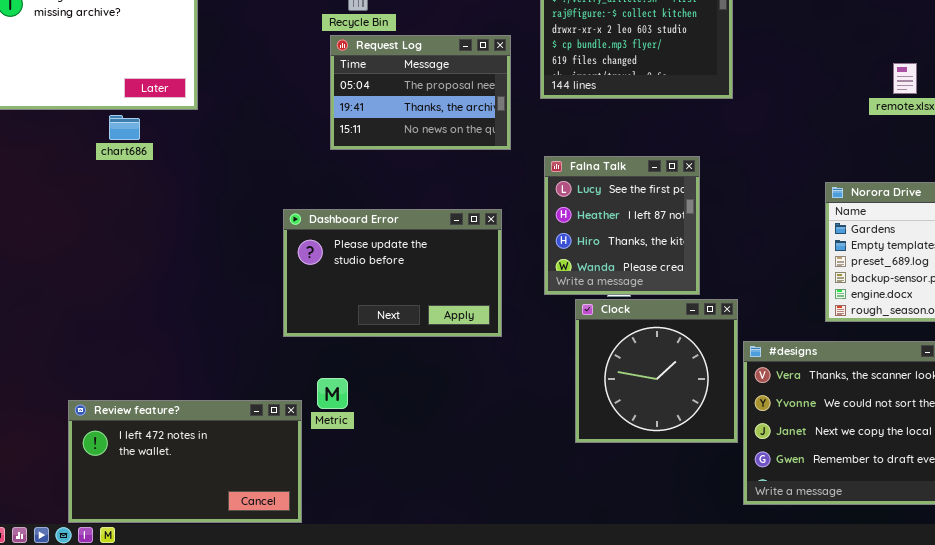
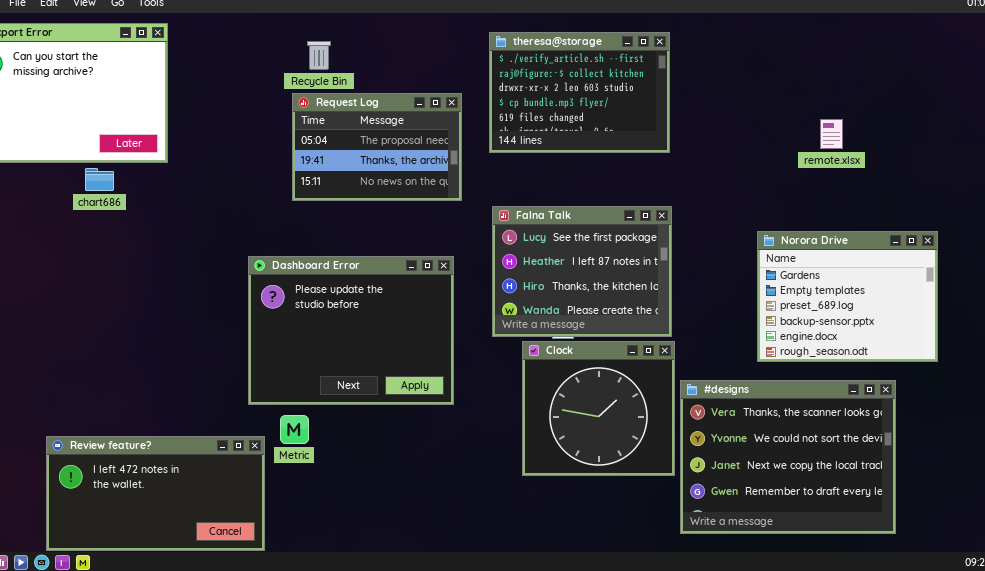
Falna Talk: [544,156,700,295] -> [492,206,672,337], resized
Dashboard Error: [283,209,502,337] -> [248,256,454,405], resized

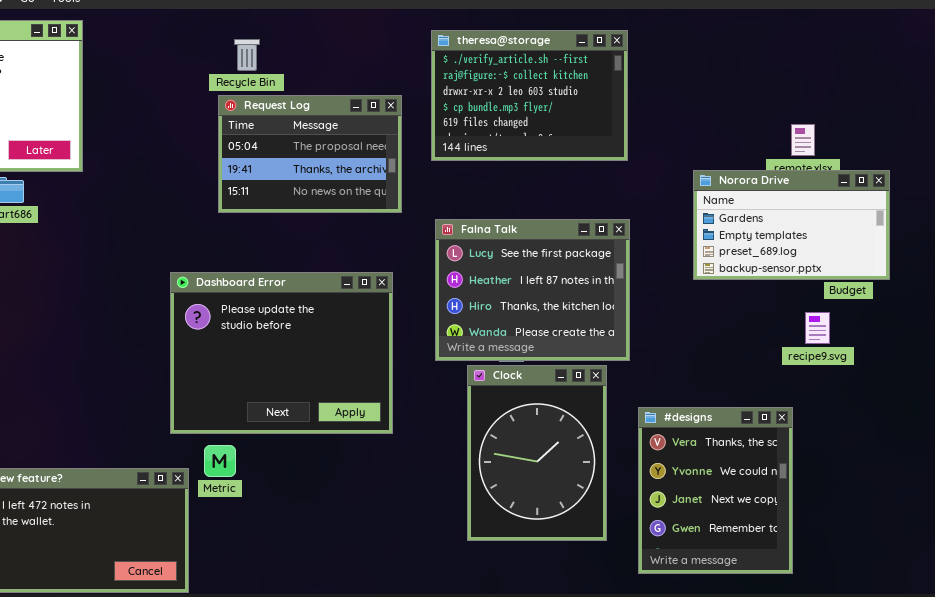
Norora Drive: [757,231,938,362] -> [693,170,890,280], moved, resized
Clock: [522,341,675,476] -> [467,365,607,541], resized
#designs: [680,380,896,534] -> [638,407,793,574], resized

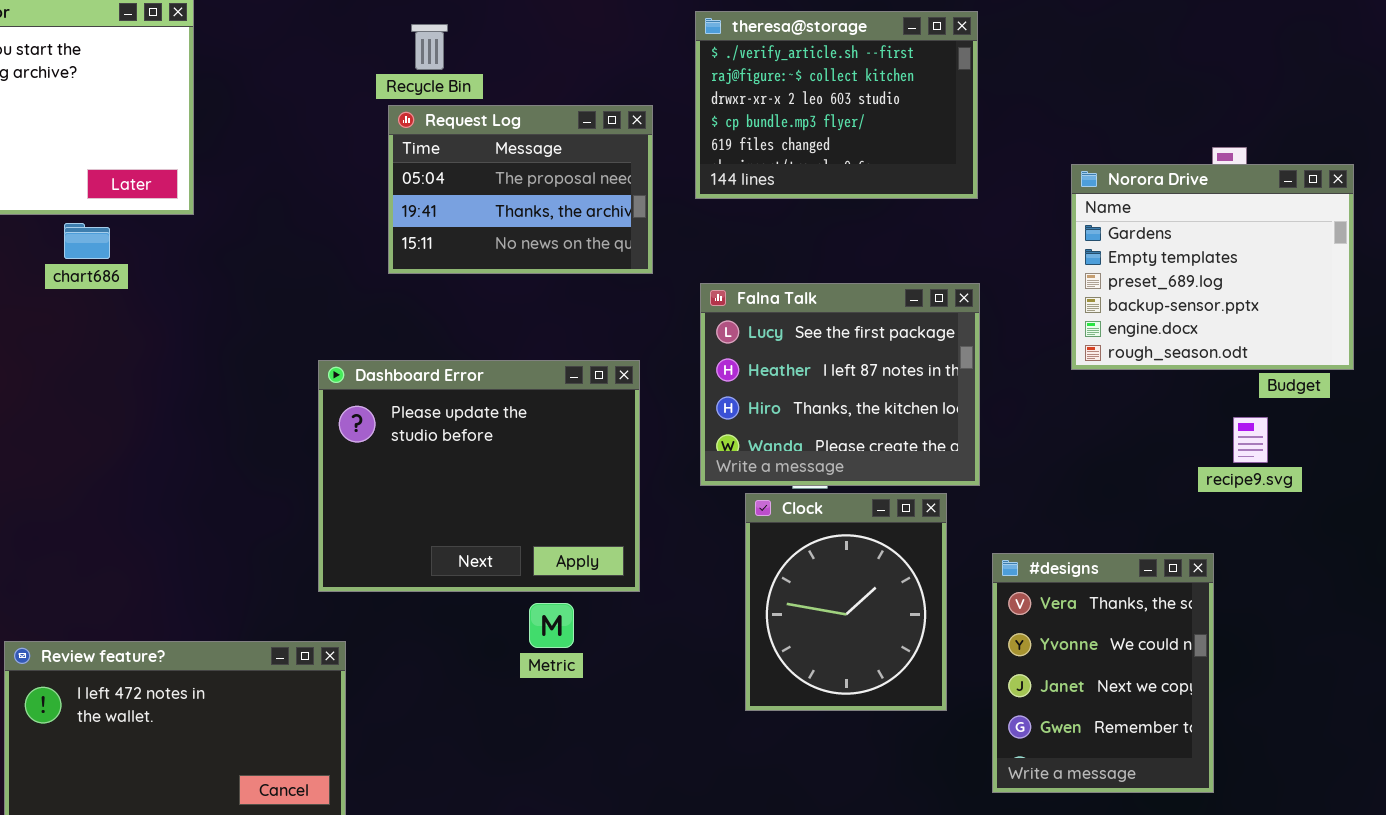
Norora Drive: [693,170,890,280] -> [1071,164,1354,370], resized
Clock: [467,365,607,541] -> [745,493,947,711], resized
Metric: [204,445,236,477] -> [529,603,574,648], moved

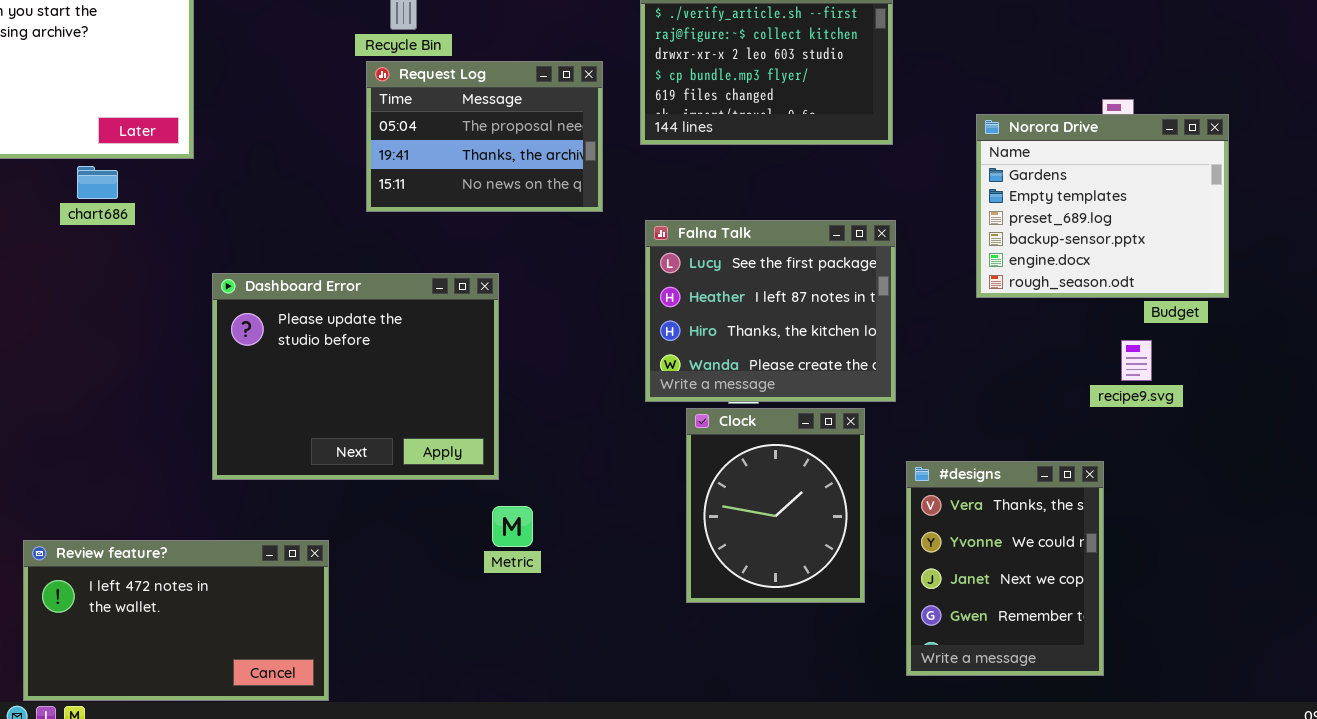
Dashboard Error: [318,360,640,592] -> [212,273,499,480], moved

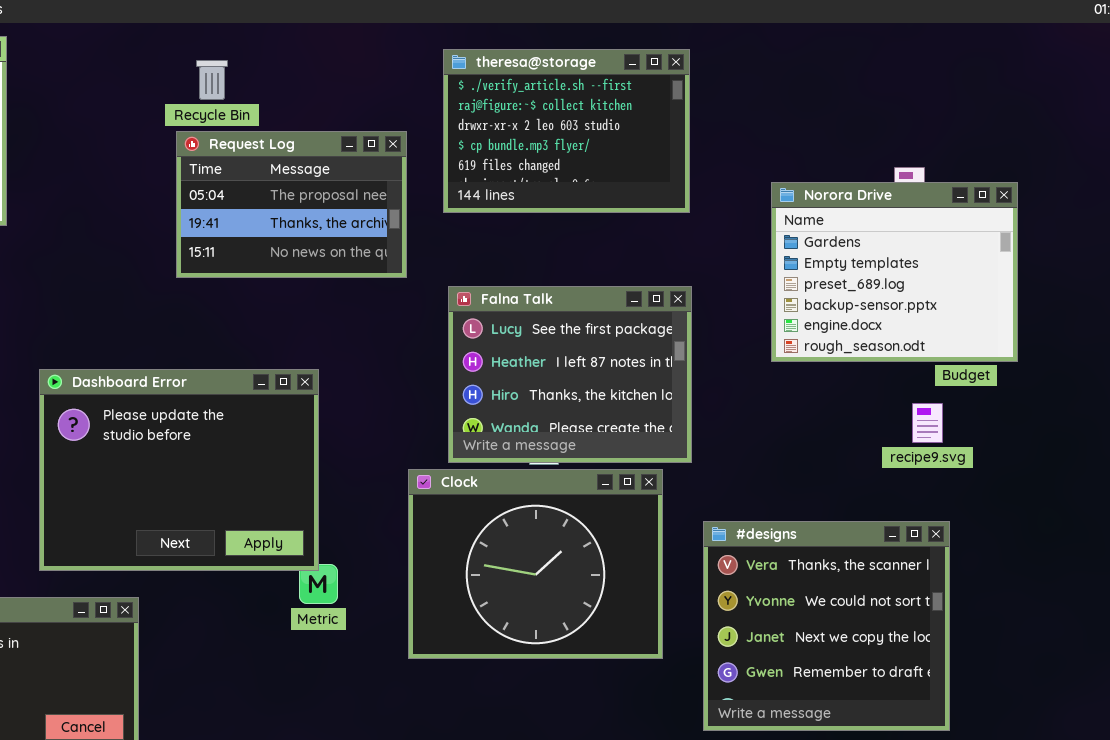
Dashboard Error: [212,273,499,480] -> [39,369,319,571], moved
Clock: [686,408,865,603] -> [408,469,663,659], resized
#designs: [906,461,1104,676] -> [703,521,950,731], resized

